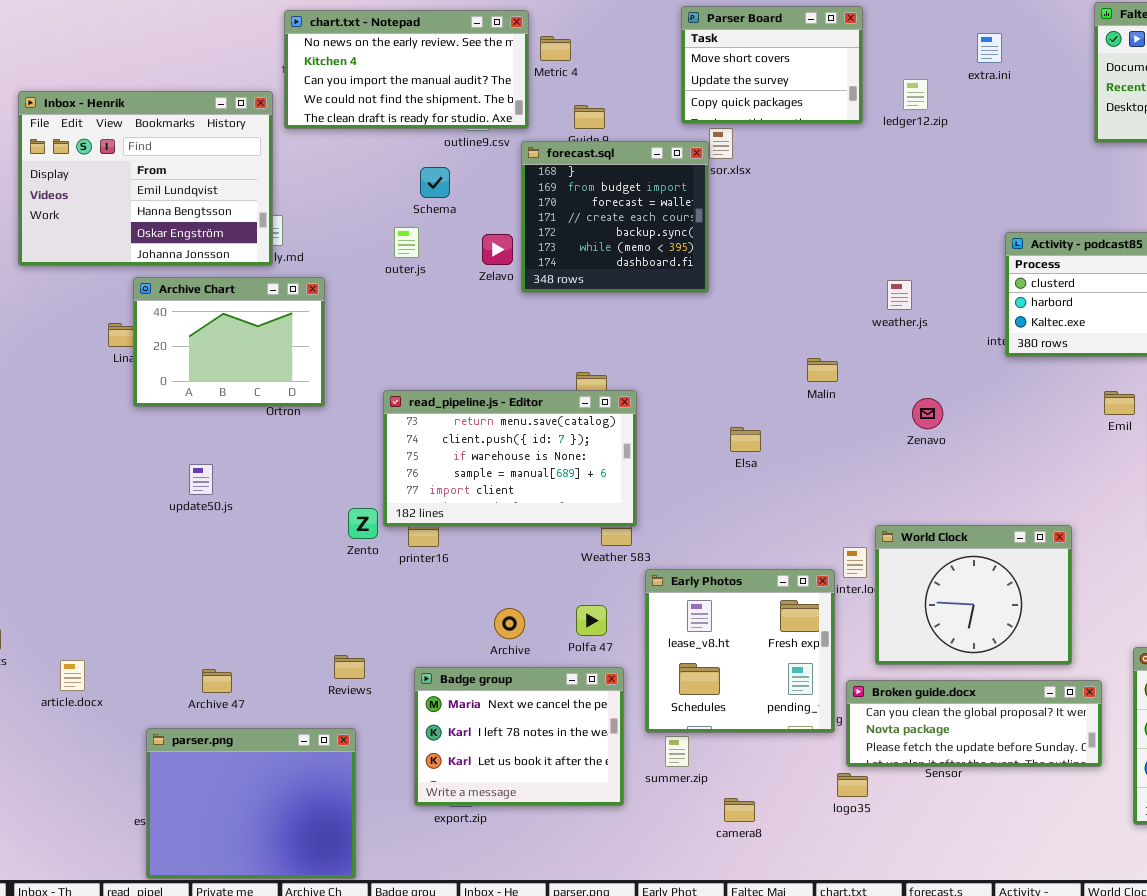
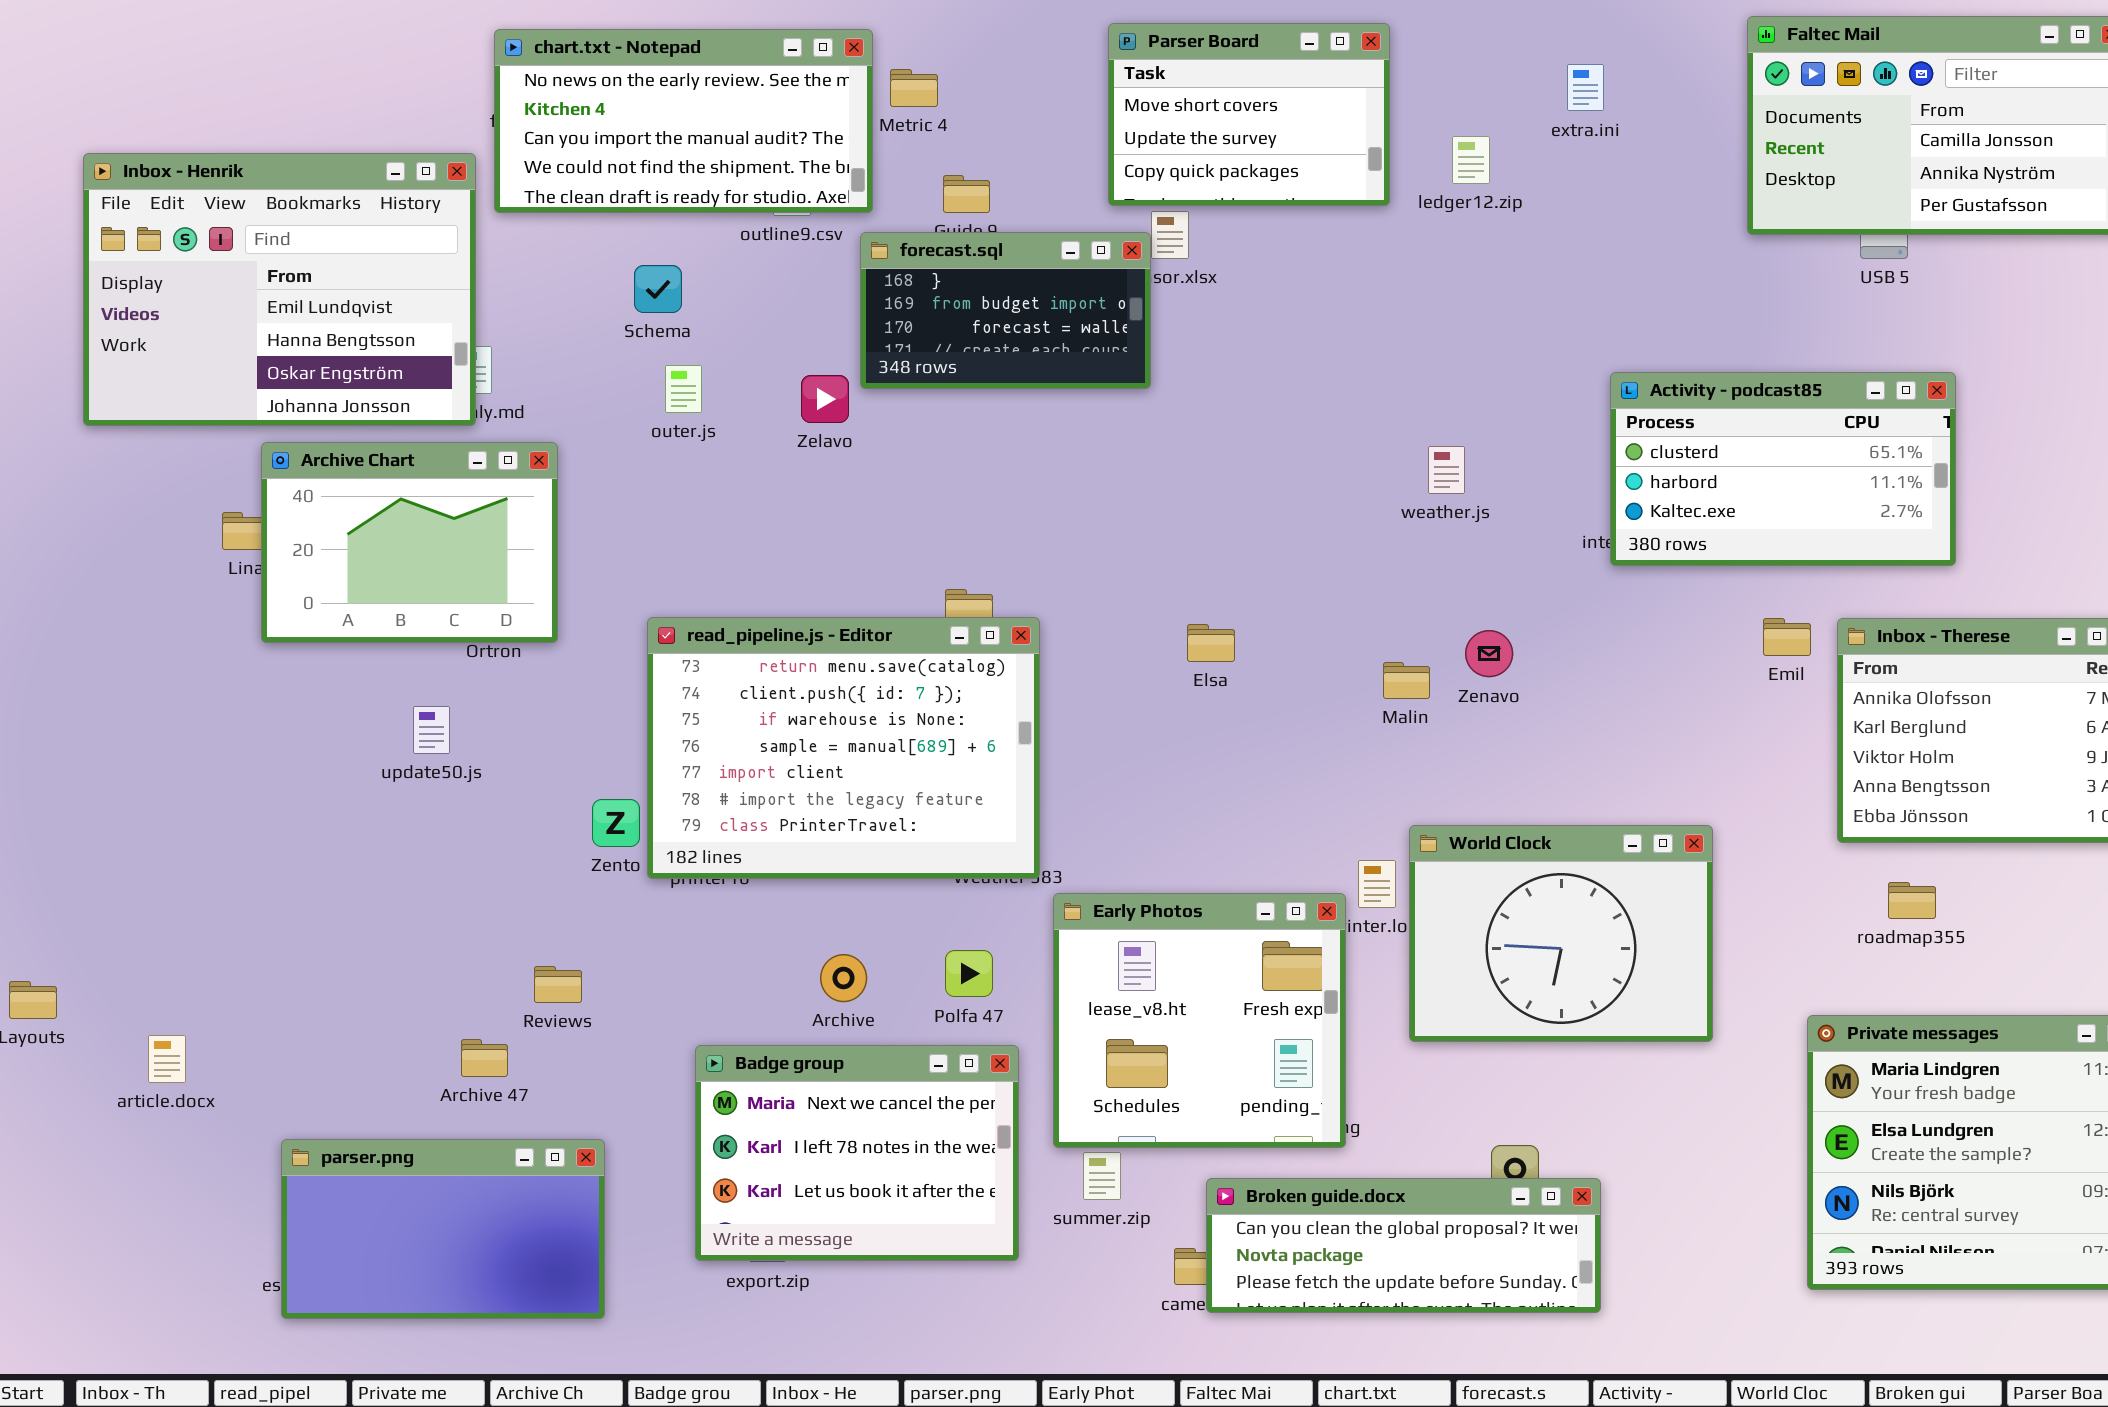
forecast.sql: [521,141,709,293] -> [860,232,1151,389], resized
Schema: [420,167,450,198] -> [634,265,682,313], moved
Malin: [807,358,838,382] -> [1383,662,1430,699], moved
read_pipeline.js - Editor: [383,390,637,527] -> [647,617,1040,879], resized
Elsa: [730,427,761,452] -> [1187,624,1235,662], moved
update50.js: [189,464,213,495] -> [413,706,450,754], moved
Reviews: [334,655,365,679] -> [534,966,582,1003], moved
Archive 47: [202,669,232,693] -> [461,1039,508,1077], moved
Broken guide.docx: [846,680,1102,767] -> [1206,1178,1601,1313], moved
parser.png: [146,728,356,879] -> [281,1139,605,1319], resized

